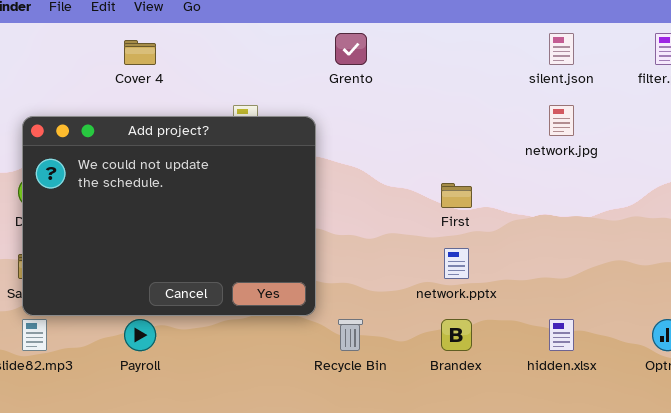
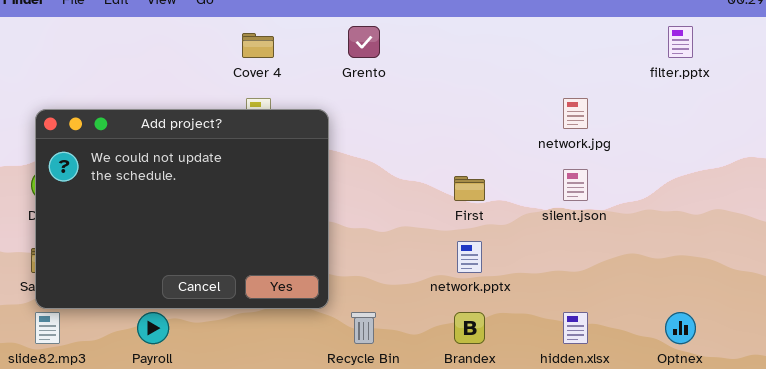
silent.json: [549,33,574,65] -> [563,169,588,201], moved
Cover 4: [124,40,156,65] -> [242,33,274,58], moved

